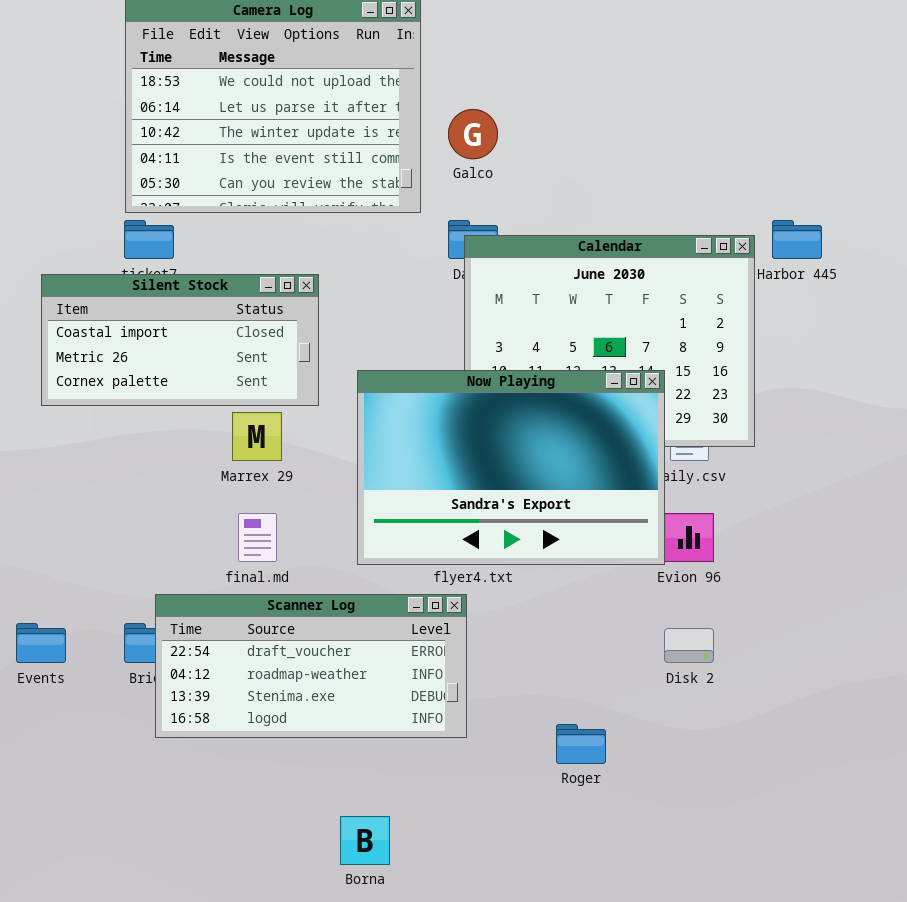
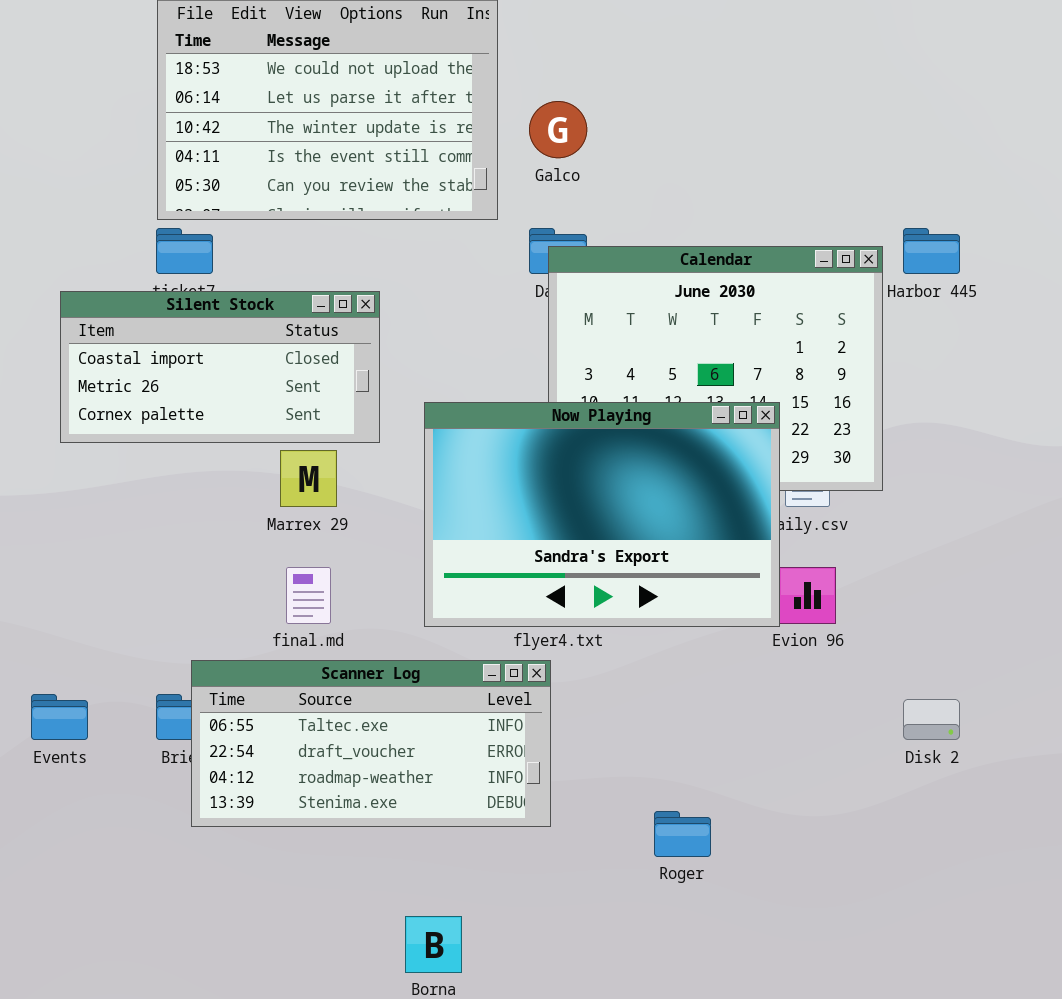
Scanner Log: [155,594,467,738] -> [191,660,551,827], scrolled up 1 row
Disk 2: [664,628,714,663] -> [903,699,960,740], moved

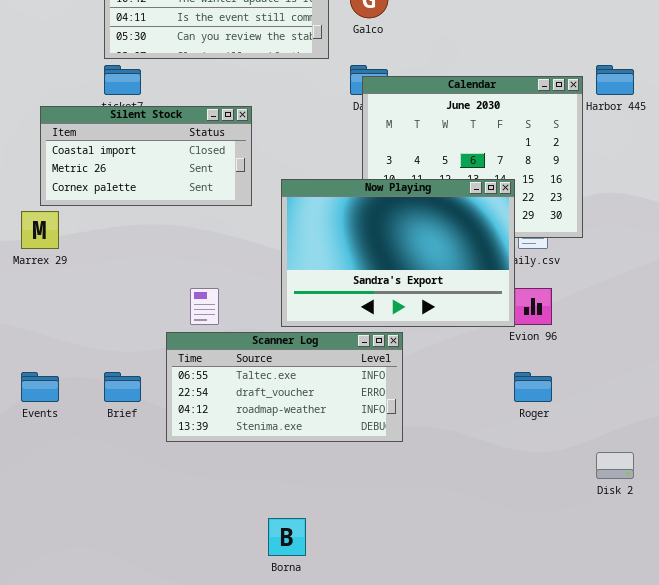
Marrex 29: [280,450,337,507] -> [21,211,59,249], moved
Scanner Log: [191,660,551,827] -> [166,332,403,442], moved
Disk 2: [903,699,960,740] -> [596,452,634,479], moved
Roger: [654,811,711,857] -> [514,372,552,402], moved

